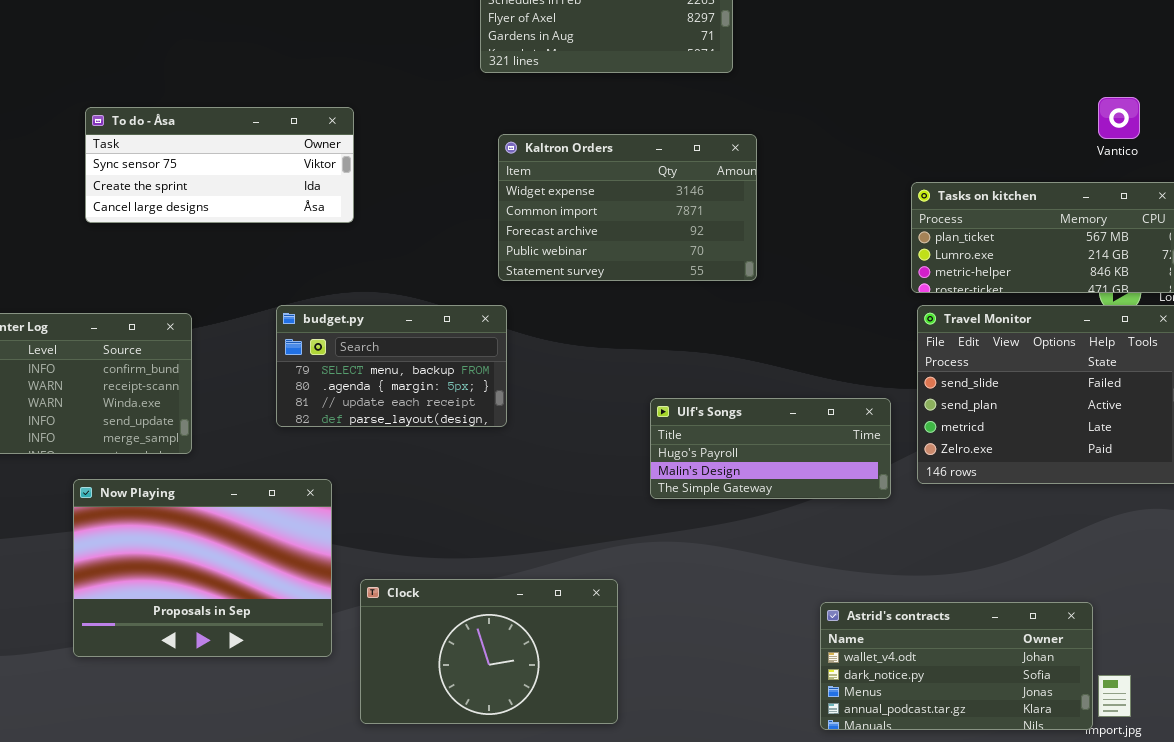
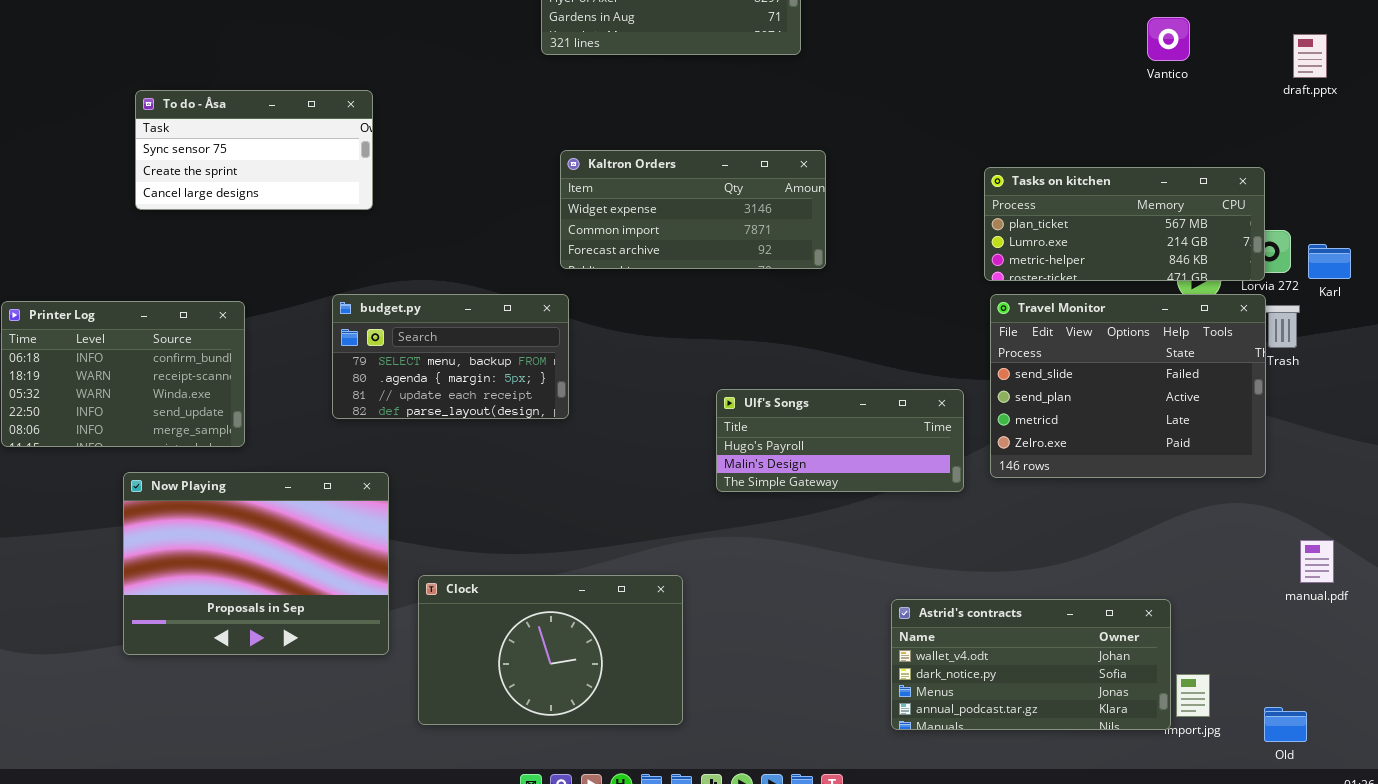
Vantico: [1098,97,1140,139] -> [1147,17,1190,61], moved
To do - Åsa: [85,107,354,223] -> [135,90,373,210], resized
Kaltron Orders: [498,134,757,281] -> [560,150,826,269], resized

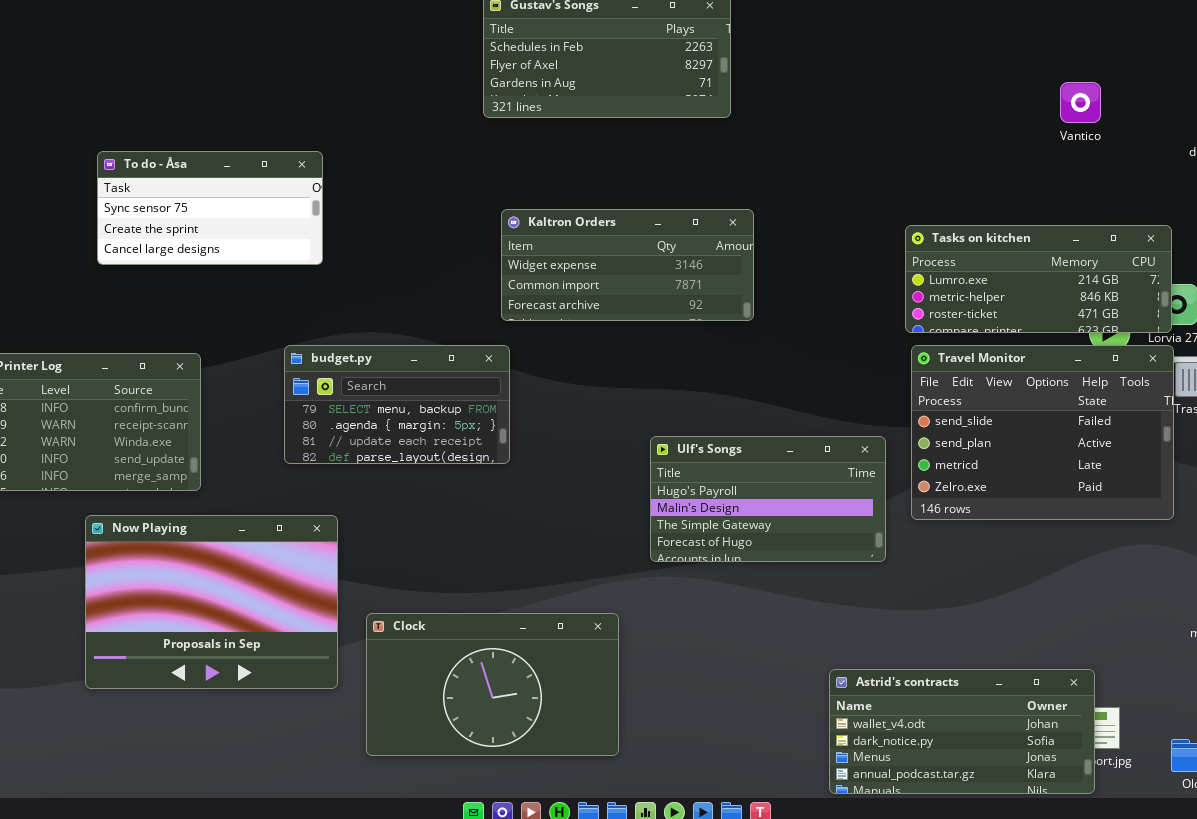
Tasks on kitchen: [984,167,1265,281] -> [905,225,1172,333], scrolled down 1 row
Ulf's Songs: [716,389,964,492] -> [650,436,886,562], resized
Astrid's contracts: [891,599,1171,730] -> [829,669,1095,794], moved

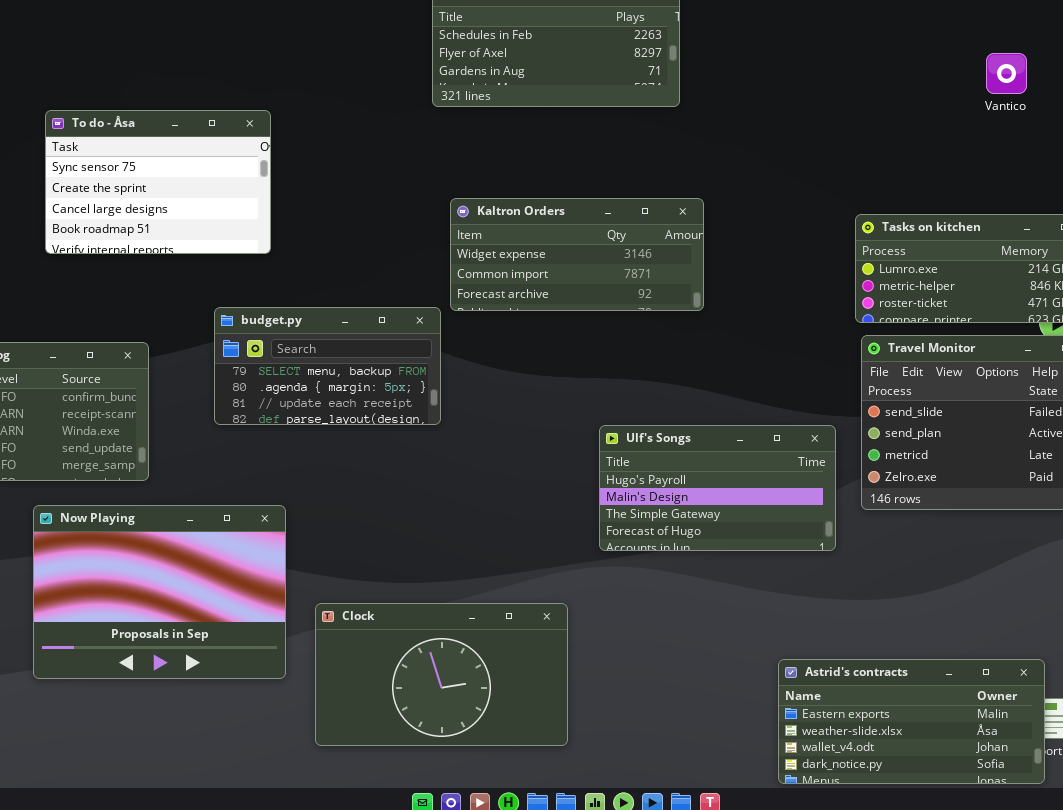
Vantico: [1060,82,1101,123] -> [986,53,1027,94], moved
To do - Åsa: [97,151,323,265] -> [45,110,271,254], resized
budget.py: [284,345,510,464] -> [214,307,441,425], moved
Astrid's contracts: [829,669,1095,794] -> [778,659,1045,784], scrolled up 2 rows

